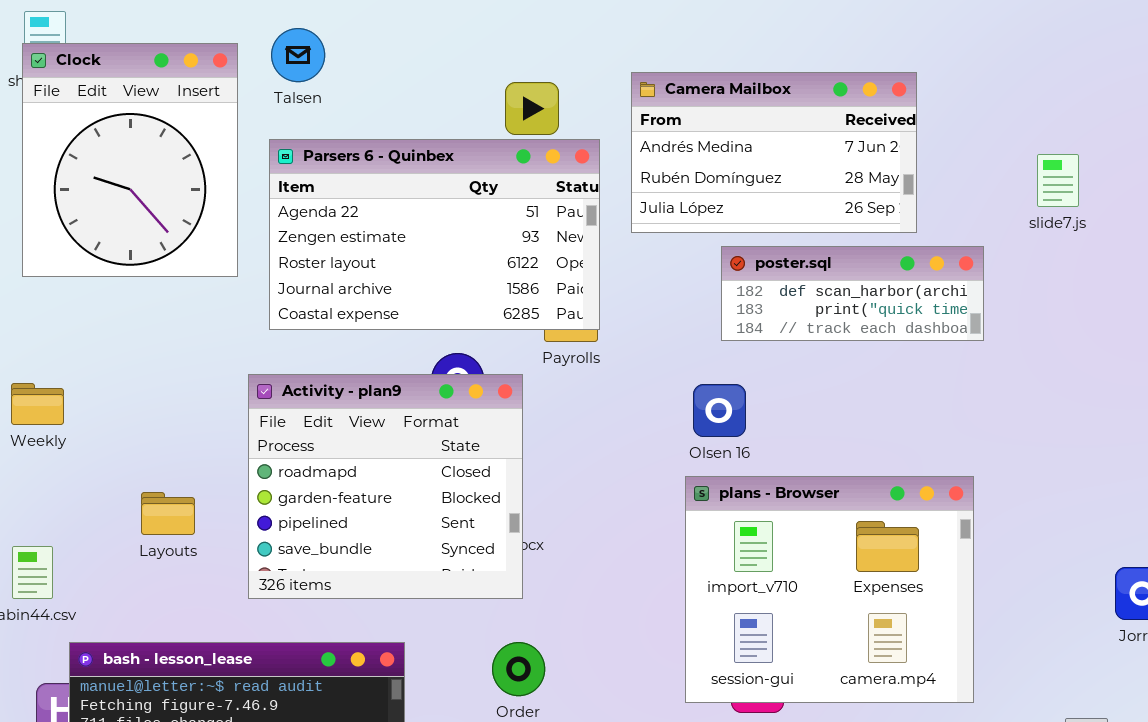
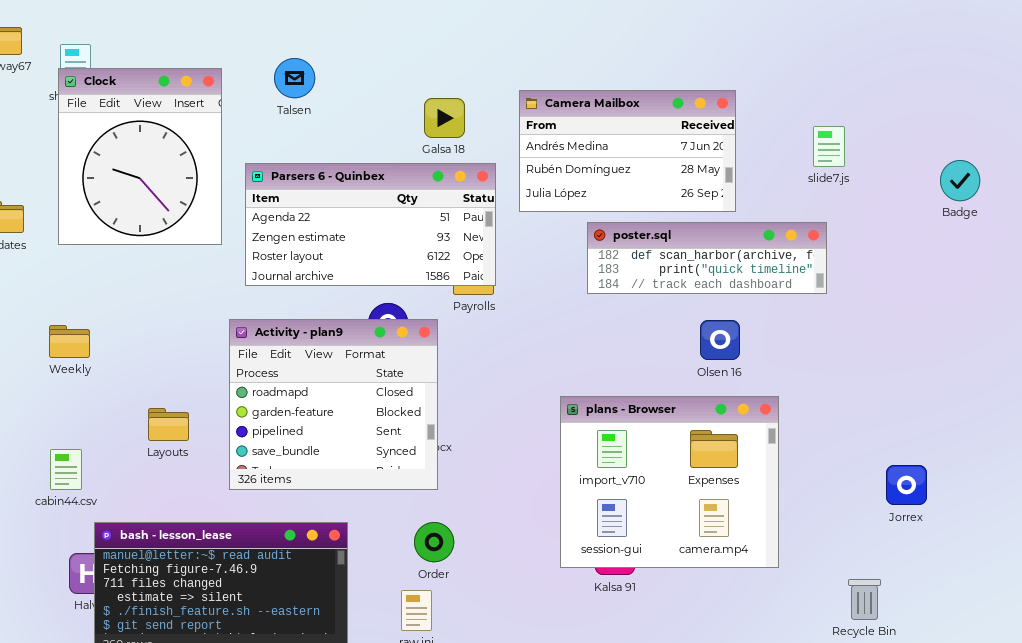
Talsen: [271,28,325,82] -> [274,58,315,98], moved
Parsers 6 - Quinbex: [269,139,600,330] -> [245,163,496,286], resized
slide7.js: [1037,154,1079,207] -> [813,126,845,167], moved
poster.sql: [721,246,984,341] -> [587,222,827,294], resized
Olsen 16: [693,384,746,437] -> [700,320,740,360], moved

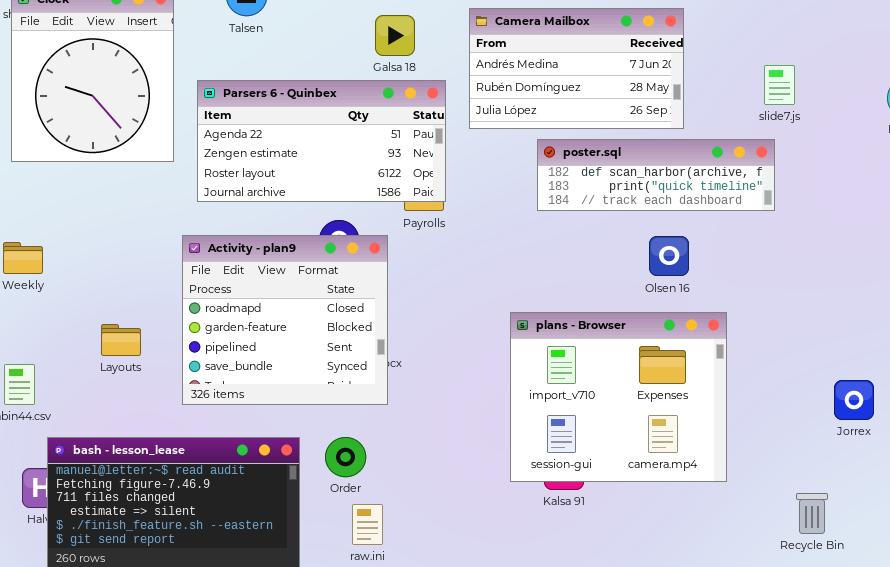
slide7.js: [813,126,845,167] -> [764,65,795,105], moved
Order: [414,522,454,562] -> [325,437,366,477], moved

